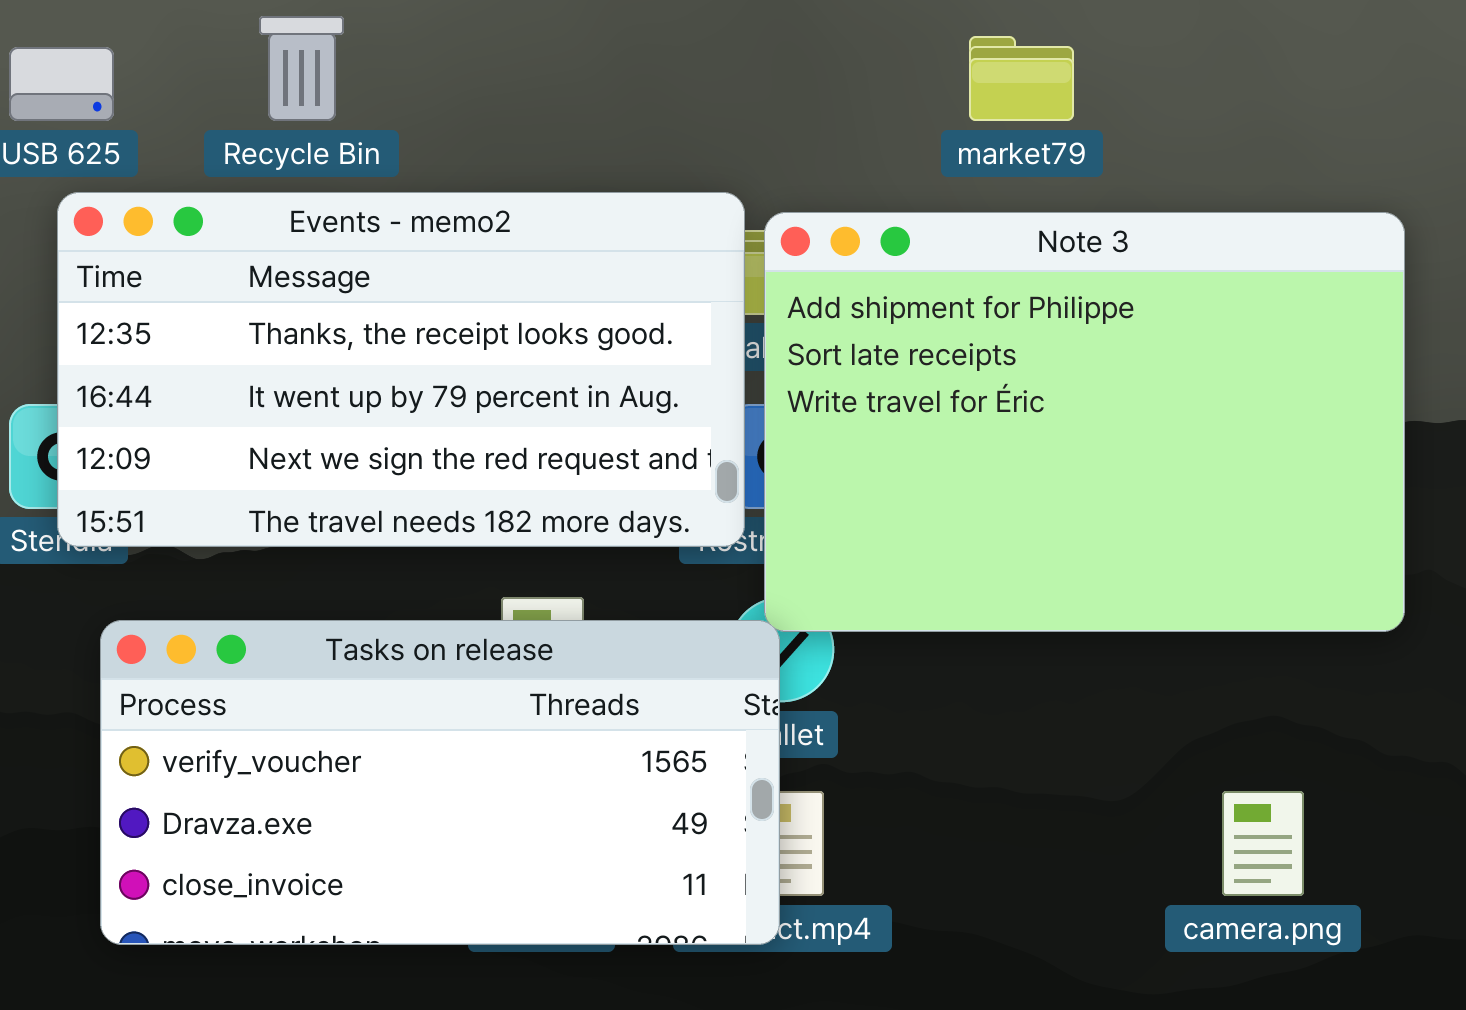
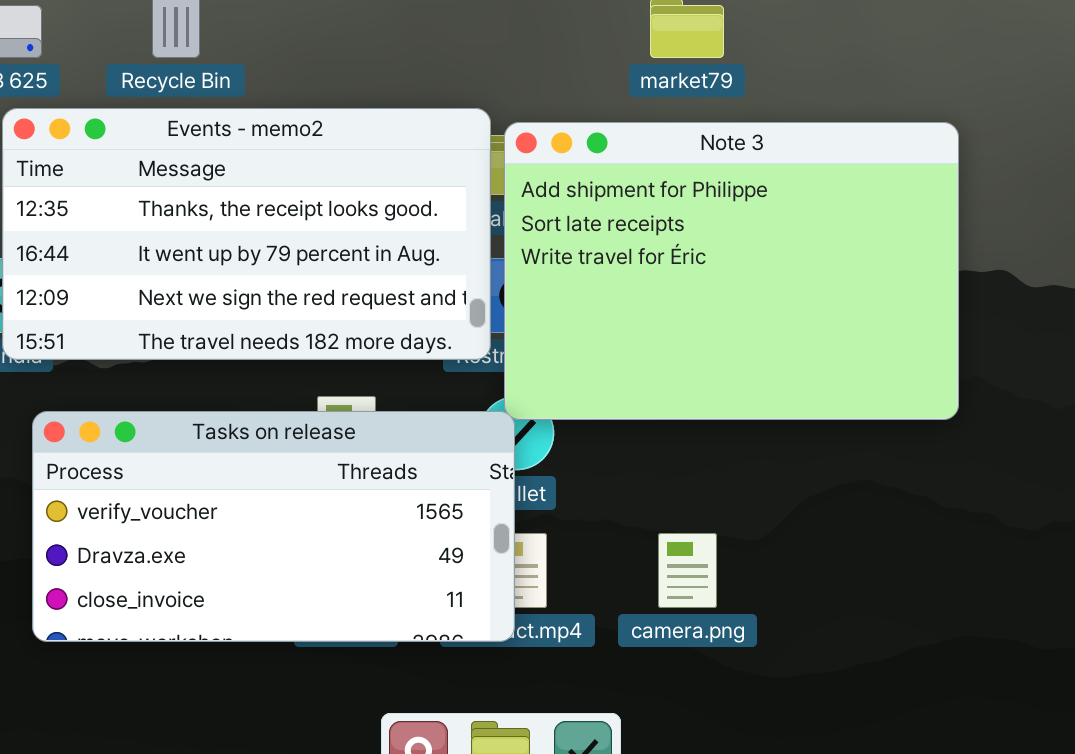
camera.png: [1222,791,1304,896] -> [658,533,717,608], moved

